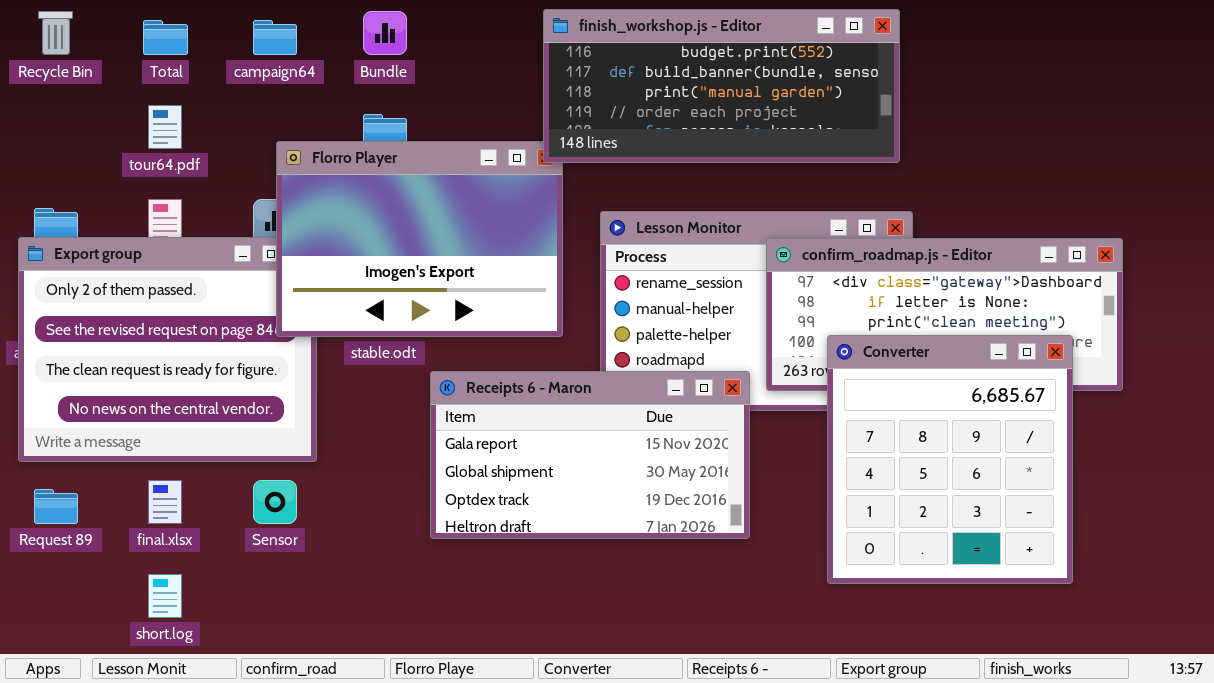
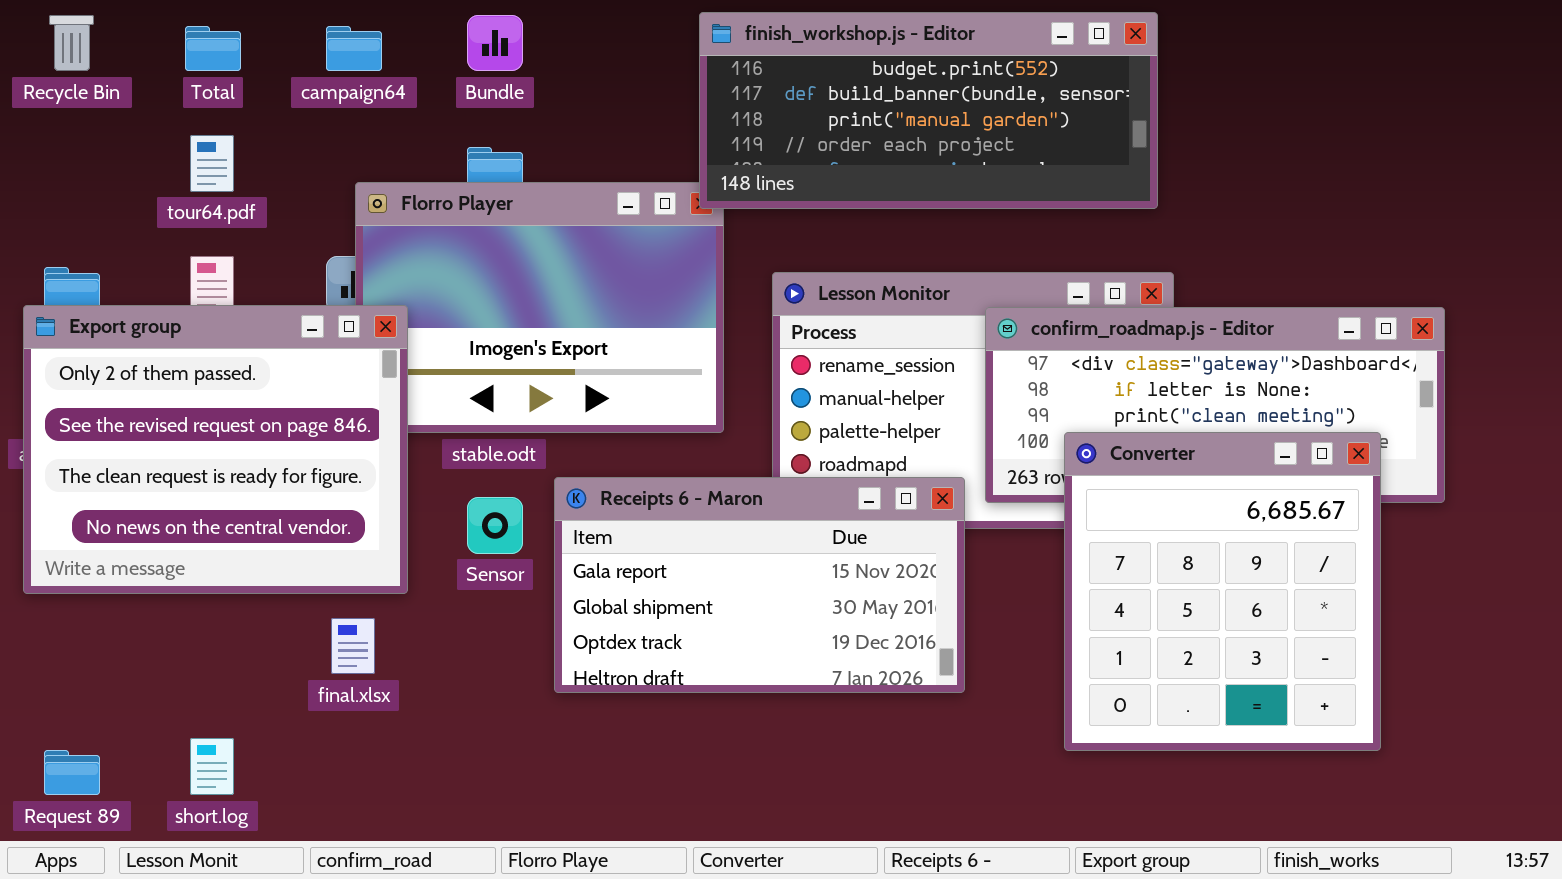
Export group: [18,237,317,462] -> [23,305,408,594], raised
final.xlsx: [148,480,182,524] -> [331,618,375,674], moved
Sensor: [253,480,297,524] -> [467,497,523,554], moved
Request 89: [34,489,78,524] -> [44,750,100,795], moved

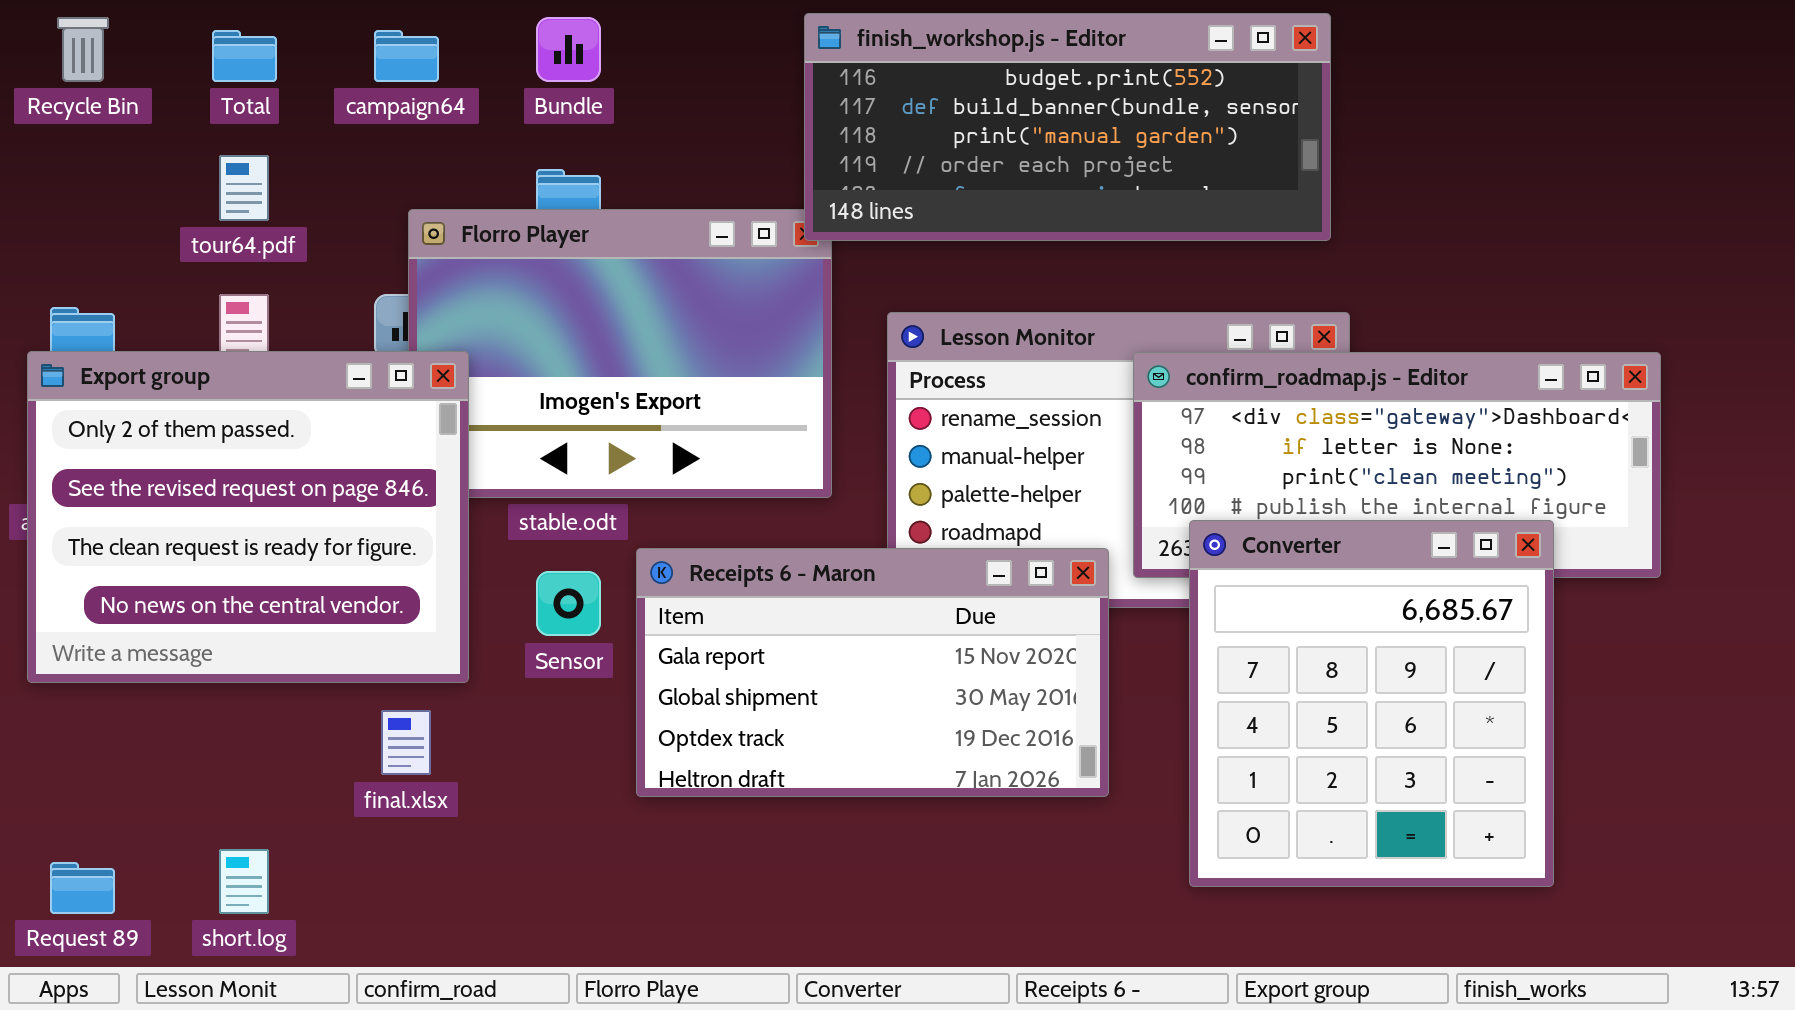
Converter: [1064,432,1381,751] -> [1189,520,1554,887], moved

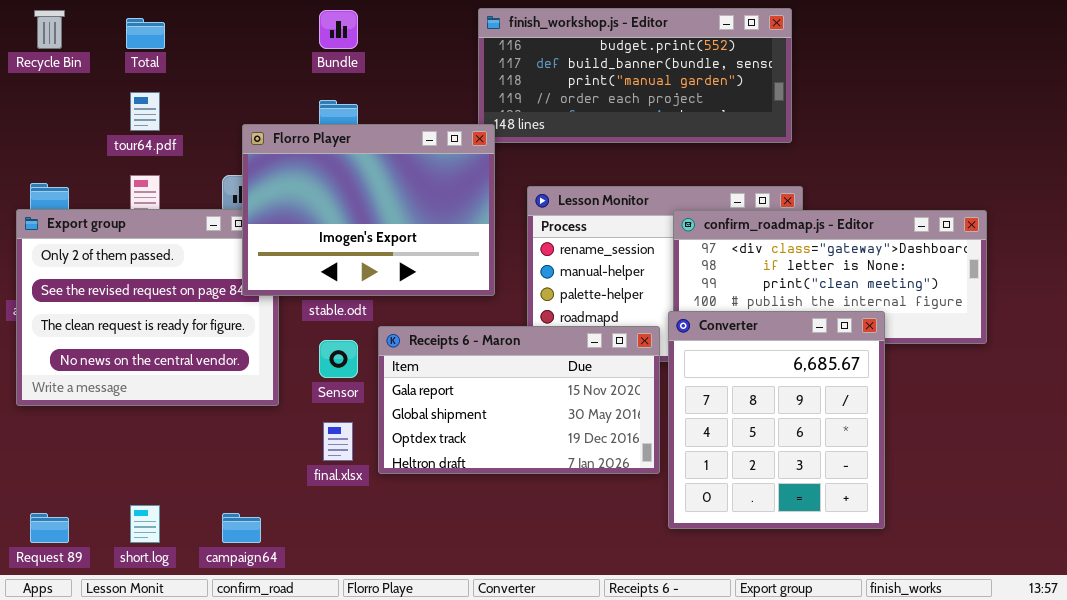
campaign64: [374,30,439,82] -> [222,513,261,543], moved
Florro Player: [408,209,832,498] -> [242,124,495,296], raised
Converter: [1189,520,1554,887] -> [668,311,885,529], moved
final.xlsx: [381,710,431,775] -> [323,422,353,461], moved

